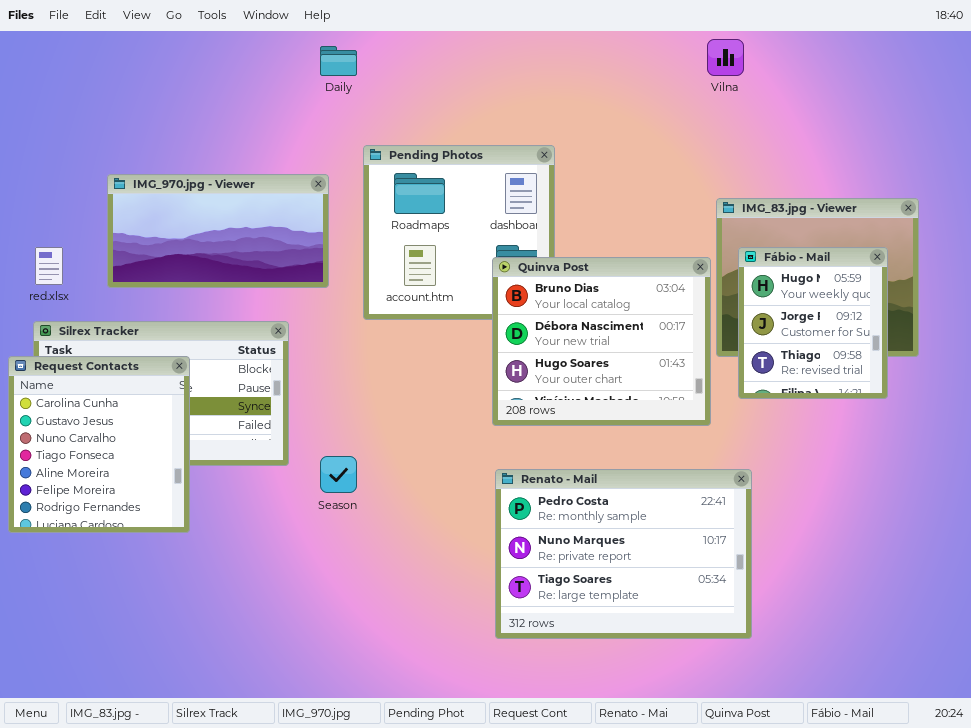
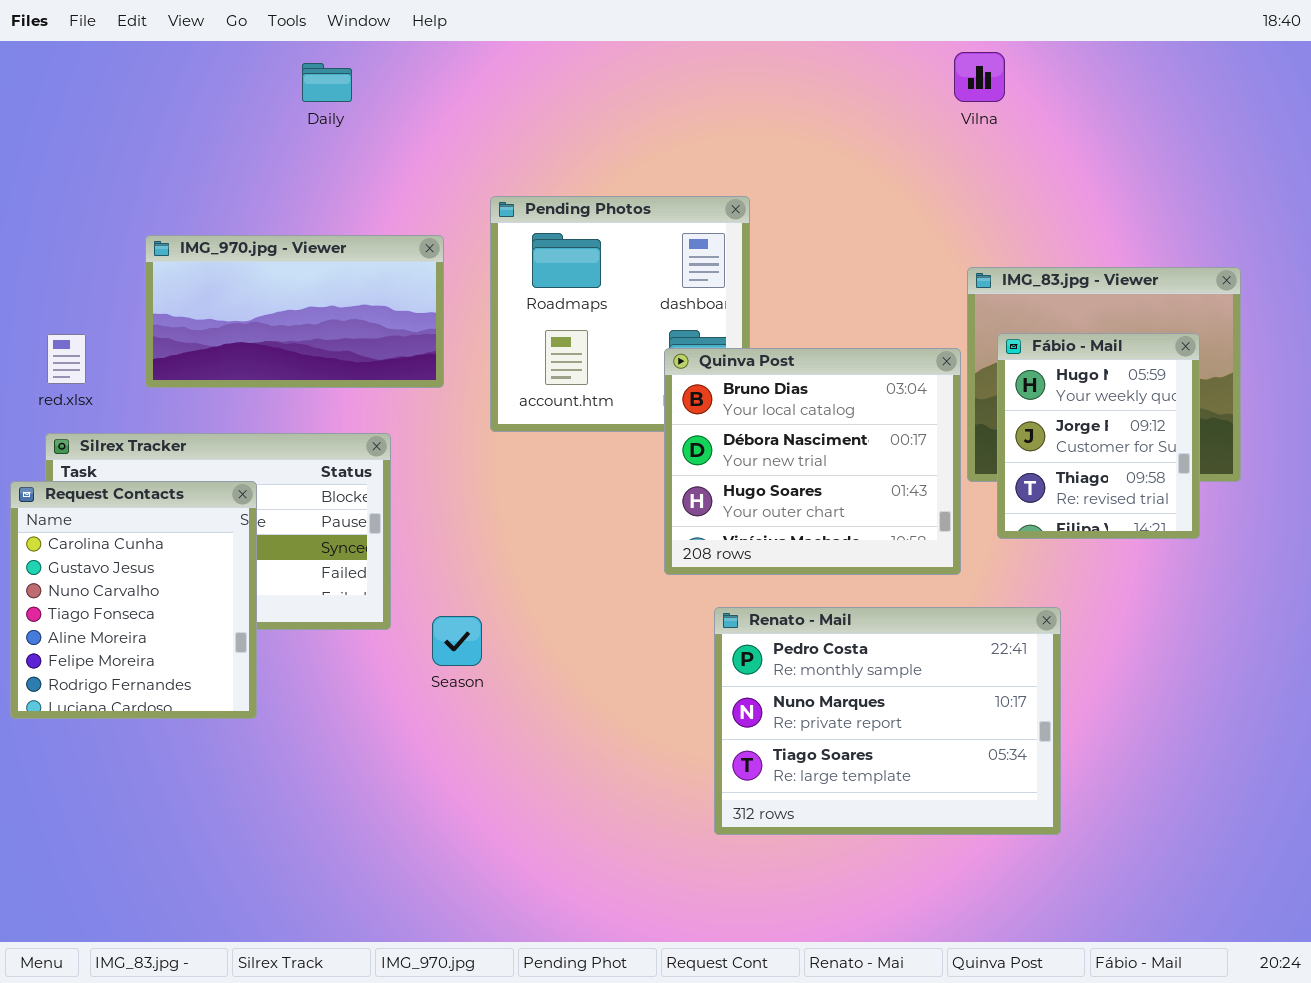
Daily: [320,46,357,76] -> [302,63,352,102], moved
Renato - Mail: [495,469,752,639] -> [714,607,1061,835], moved

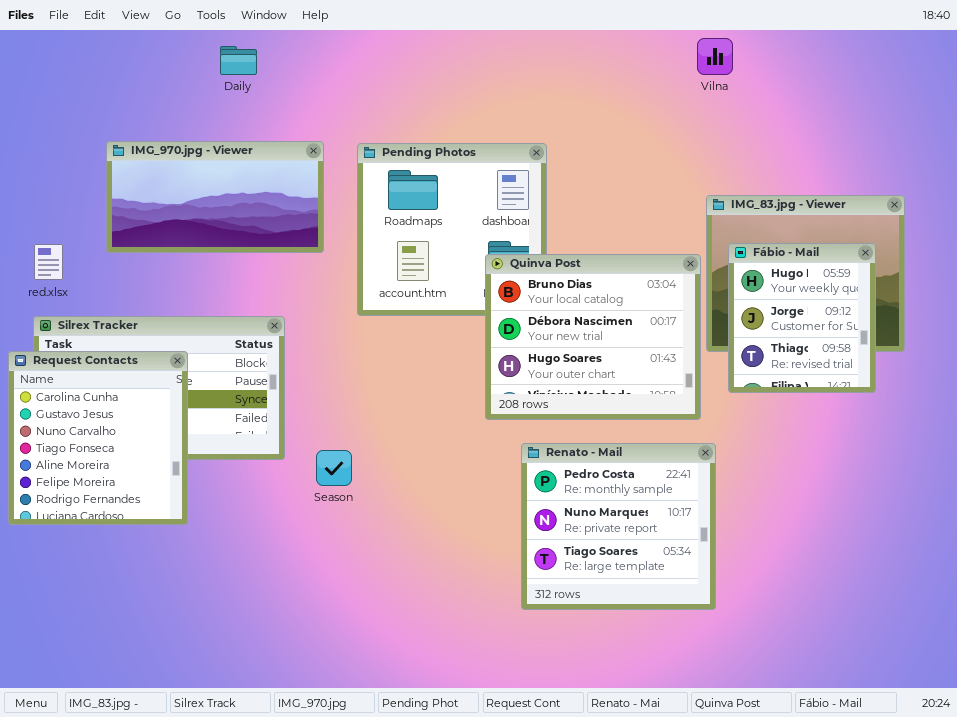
IMG_970.jpg - Viewer: [145,235,444,388] -> [106,141,324,253], moved
Renato - Mail: [714,607,1061,835] -> [521,443,716,610], resized

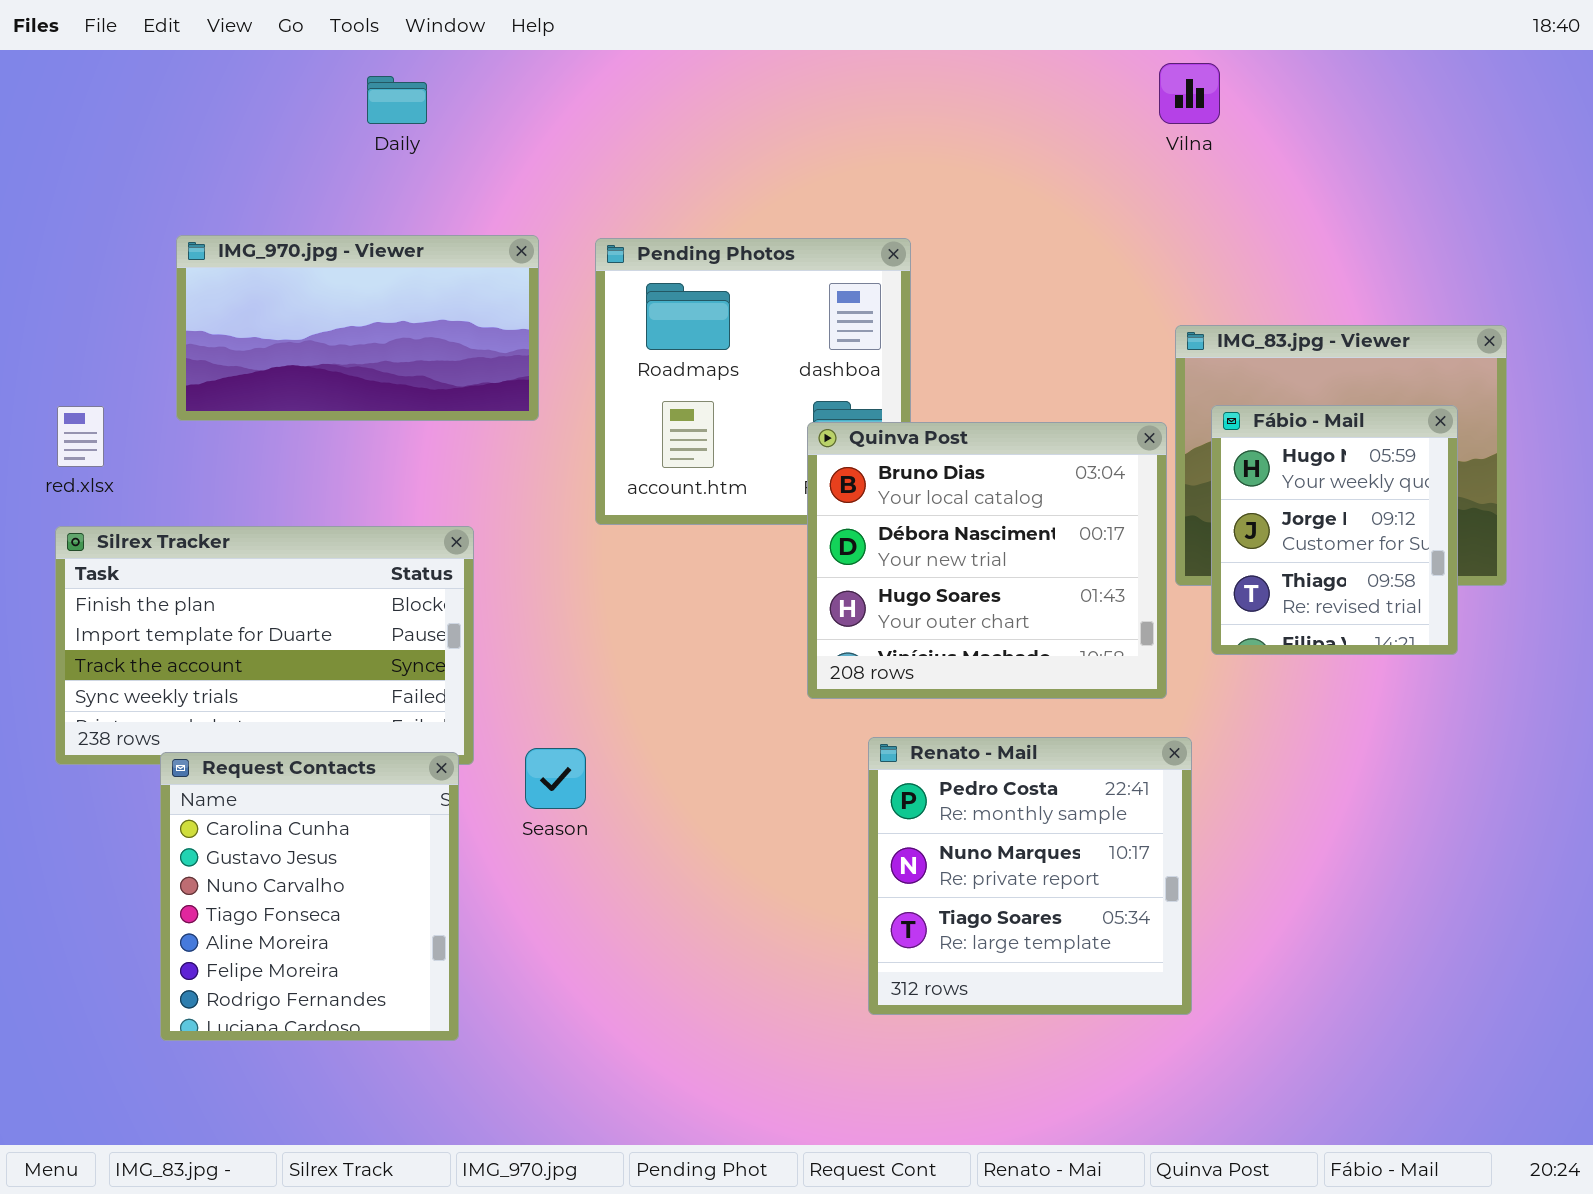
Request Contacts: [8,351,188,525] -> [160,752,459,1041], moved

